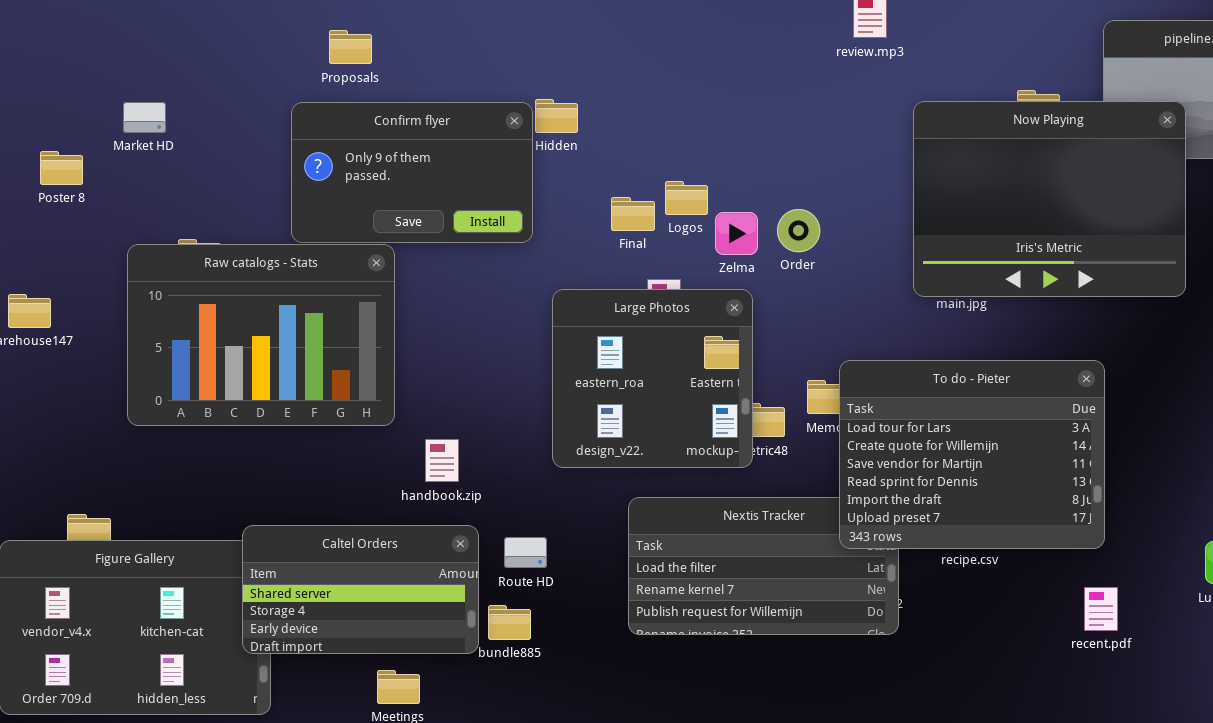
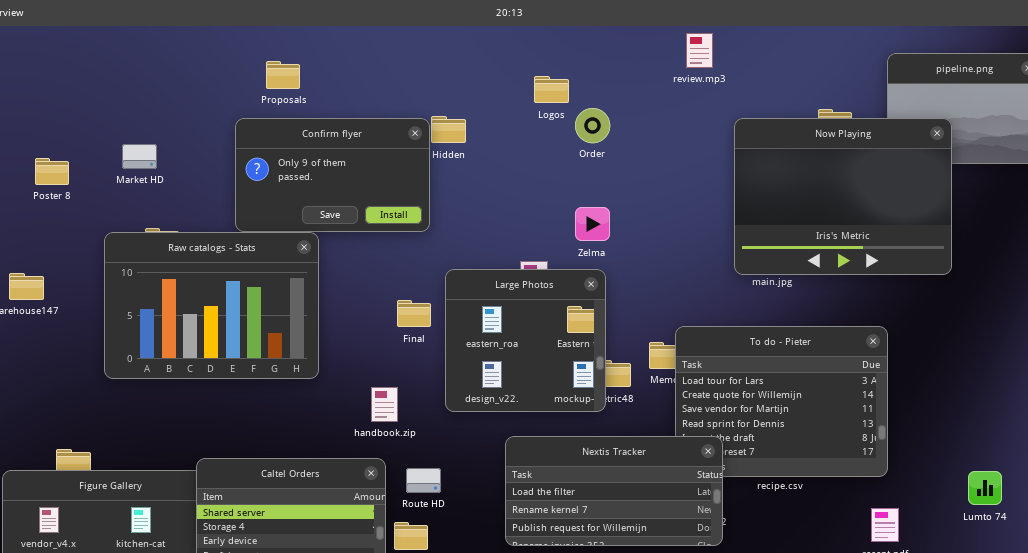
Market HD: [123,102,166,133] -> [122,144,157,169], moved
Logos: [665,181,708,215] -> [534,76,569,103], moved
Final: [611,197,655,231] -> [397,300,431,327], moved
Order: [777,209,820,252] -> [575,108,610,143], moved
handbook.zip: [425,439,459,482] -> [371,387,398,422], moved
Nextis Tracker: [628,497,899,635] -> [505,436,723,546], raised

